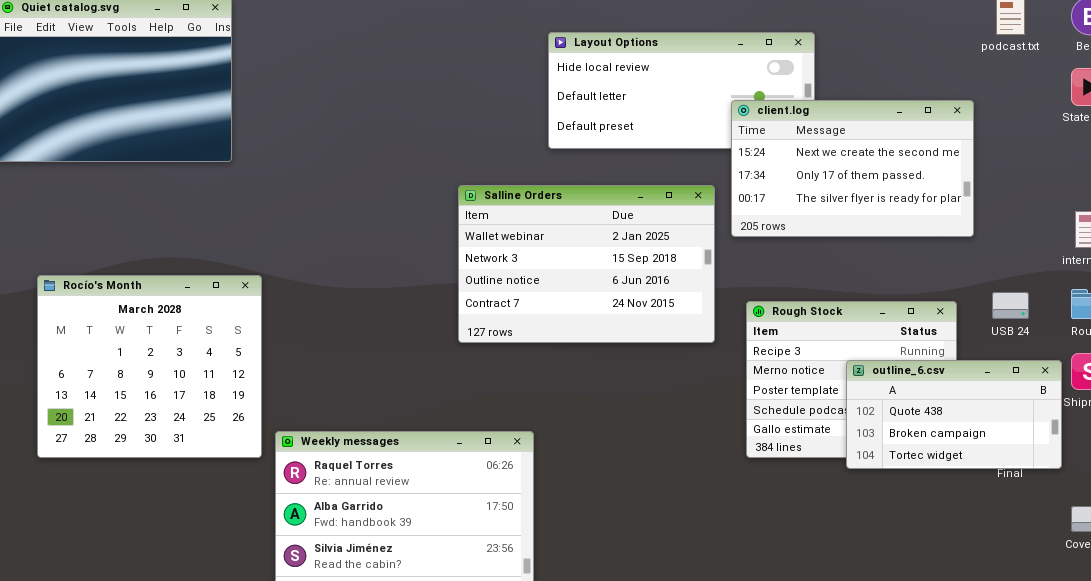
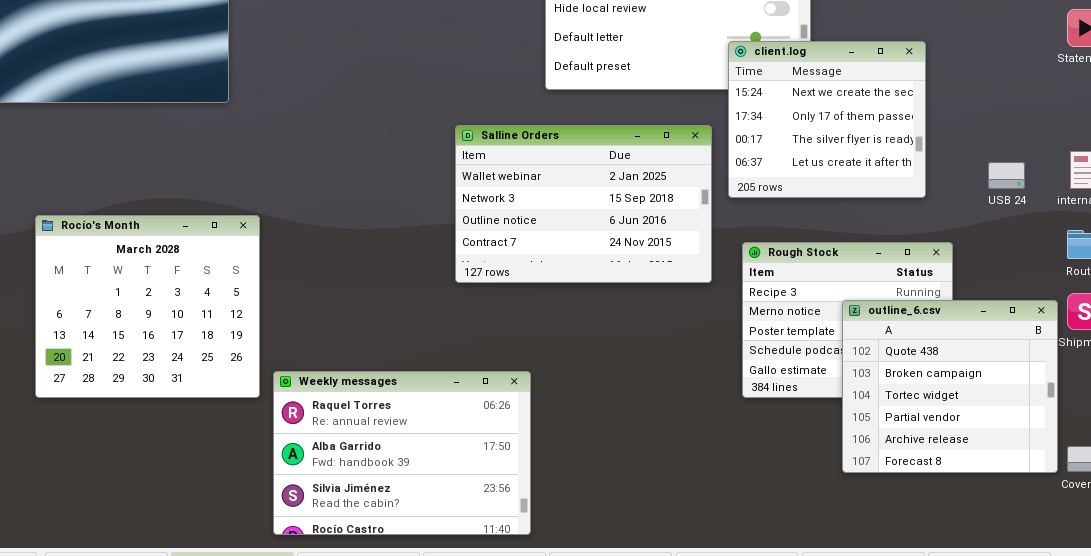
client.log: [731,100,974,237] -> [728,41,926,198], resized
USB 24: [992,292,1029,319] -> [988,162,1025,189], moved
outline_6.csv: [846,360,1062,469] -> [842,300,1058,473], resized

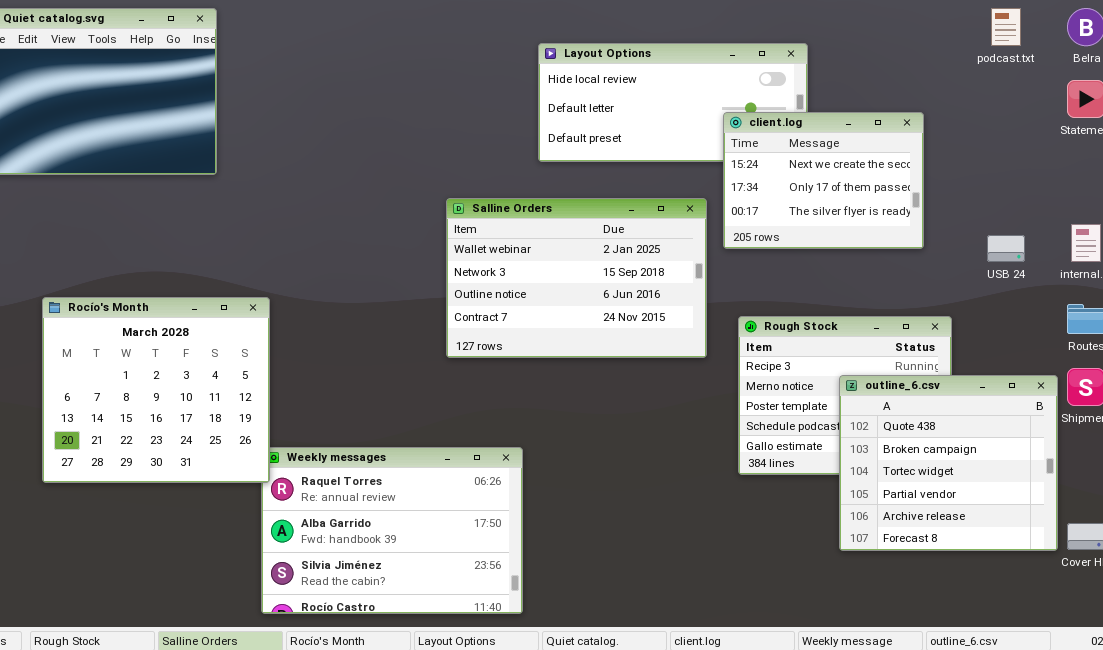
client.log: [728,41,926,198] -> [723,112,924,249], resized
Rocío's Month: [35,215,260,398] -> [42,297,270,483], moved

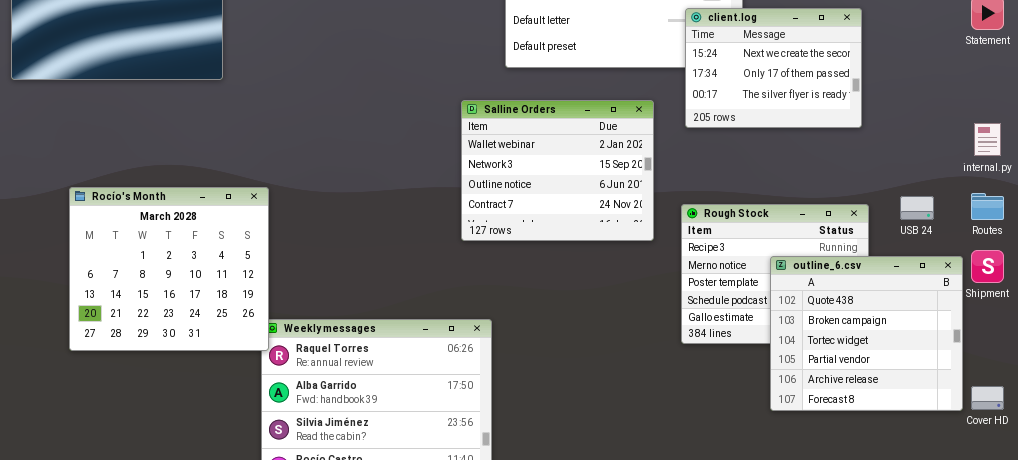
client.log: [723,112,924,249] -> [685,8,862,128], moved
Salline Orders: [446,198,707,358] -> [461,100,654,241], resized
USB 24: [987,235,1025,262] -> [900,196,934,220], moved

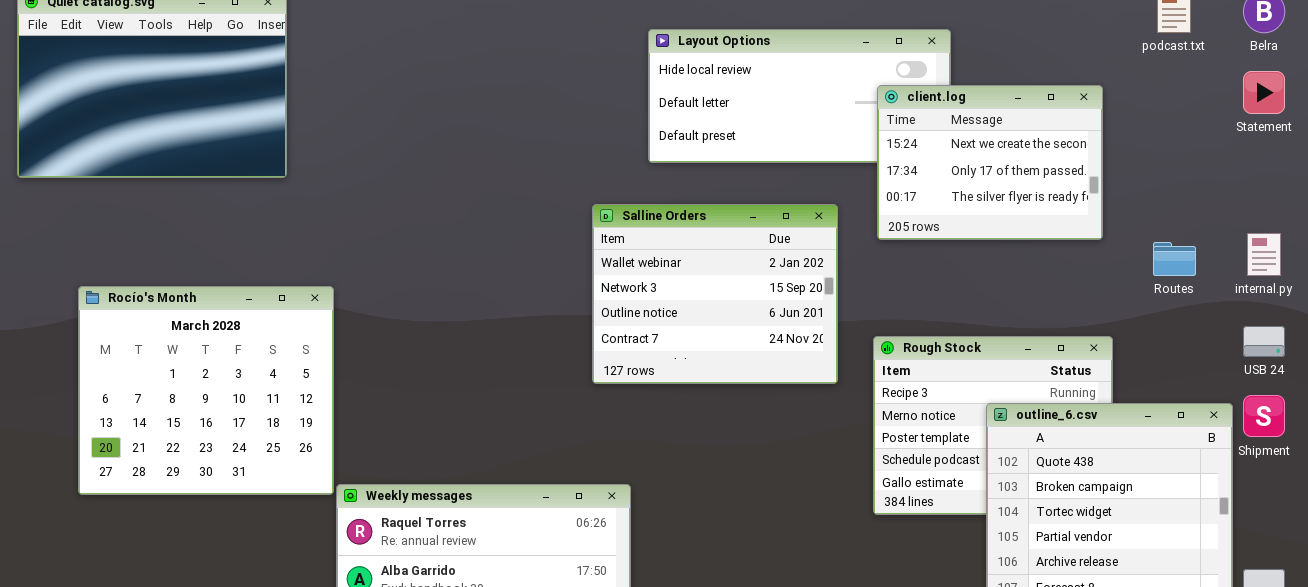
Rocío's Month: [69,187,269,351] -> [78,286,334,495], moved
Routes: [971,193,1004,220] -> [1153,242,1196,276], moved
USB 24: [900,196,934,220] -> [1243,326,1285,357], moved

